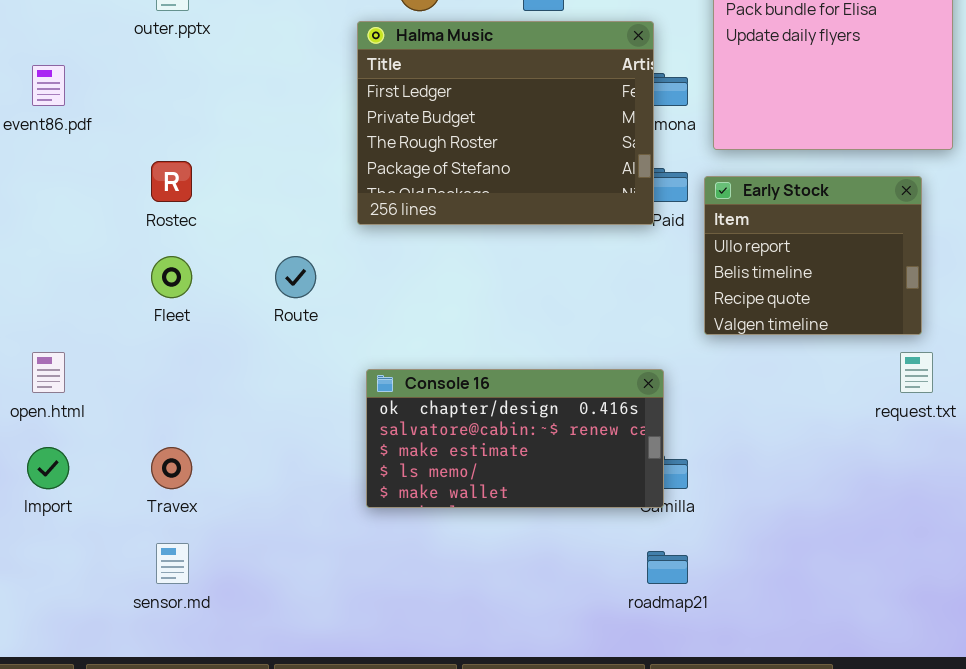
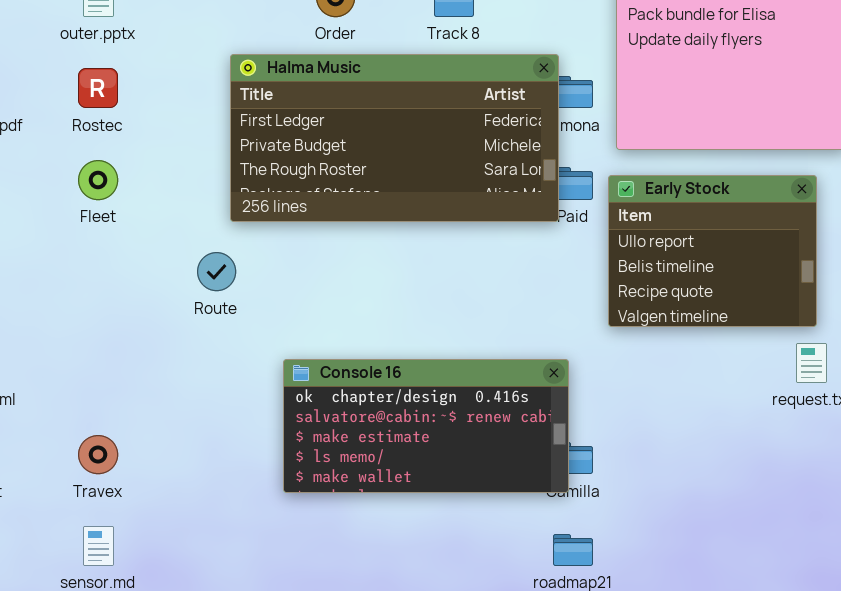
Halma Music: [357,21,654,225] -> [230,54,559,222], resized
Rostec: [151,161,192,202] -> [78,68,118,108], moved
Fleet: [151,256,192,298] -> [78,160,118,200], moved

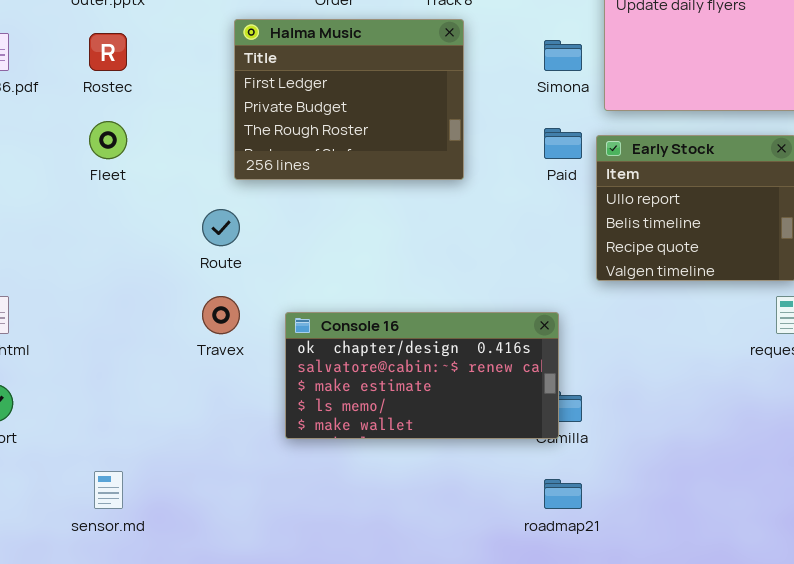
Halma Music: [230,54,559,222] -> [234,19,464,180], resized
Travex: [78,435,118,474] -> [202,296,240,334], moved

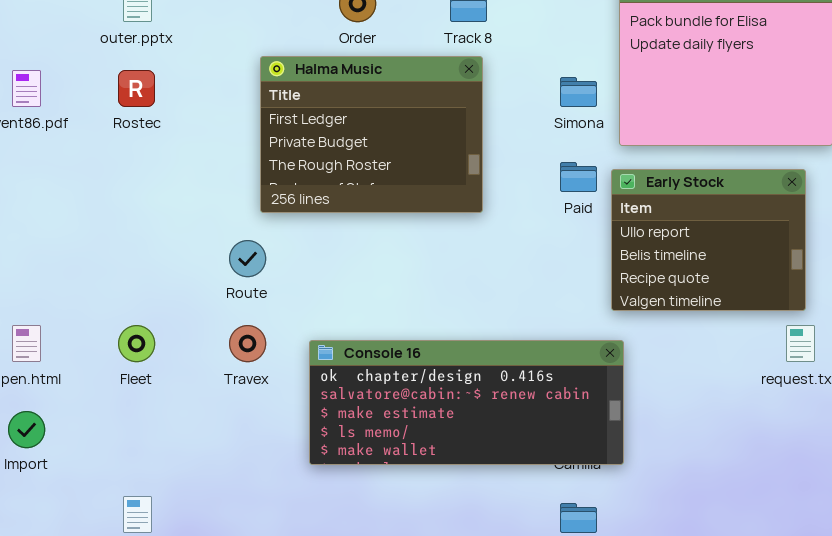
Fleet: [89,121,127,159] -> [118,325,155,362], moved
Console 16: [285,312,559,439] -> [309,340,624,465], resized

